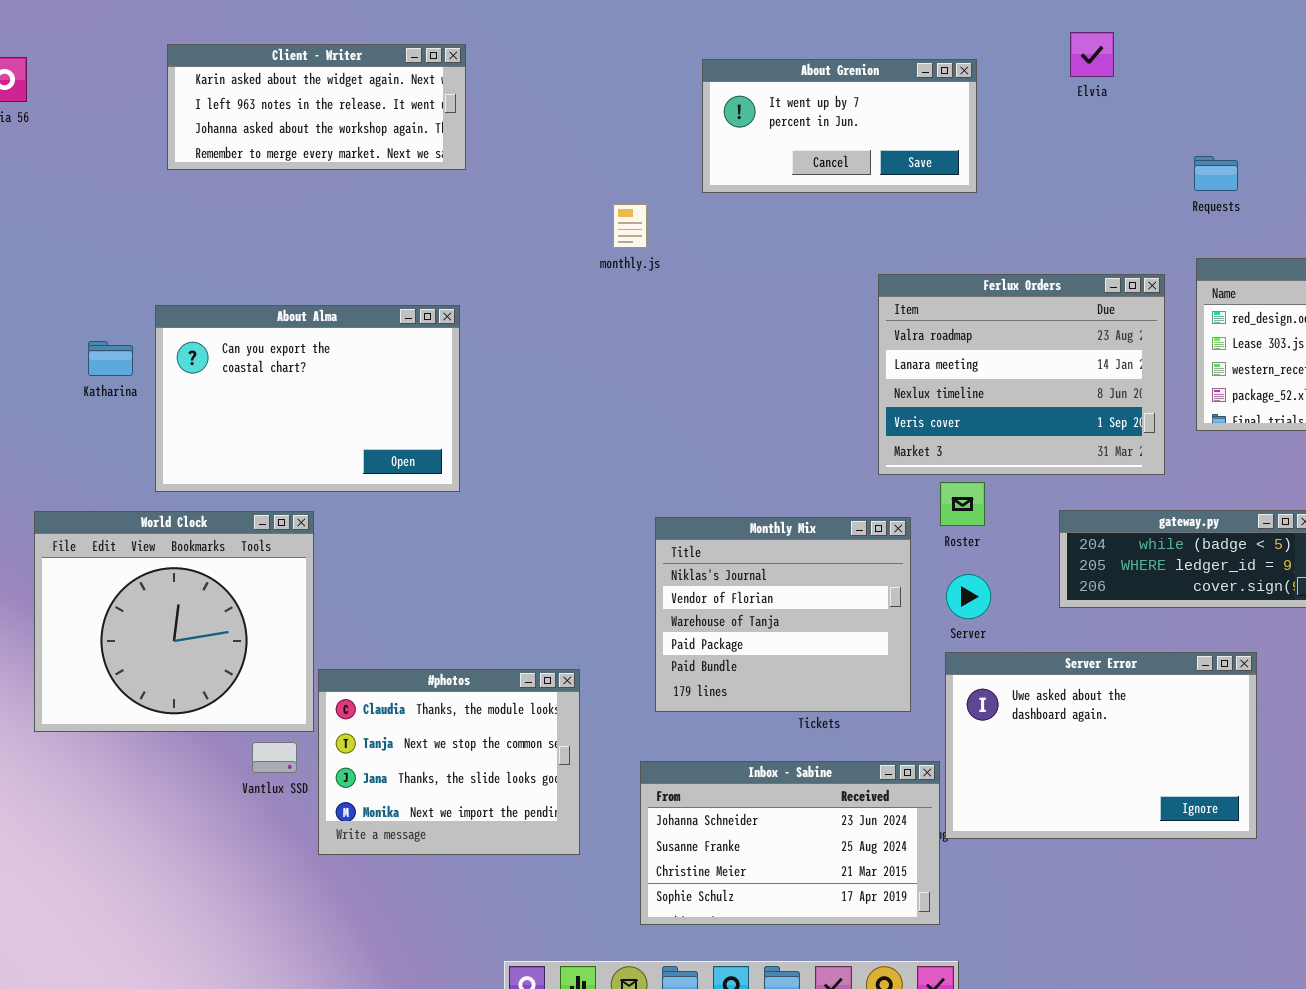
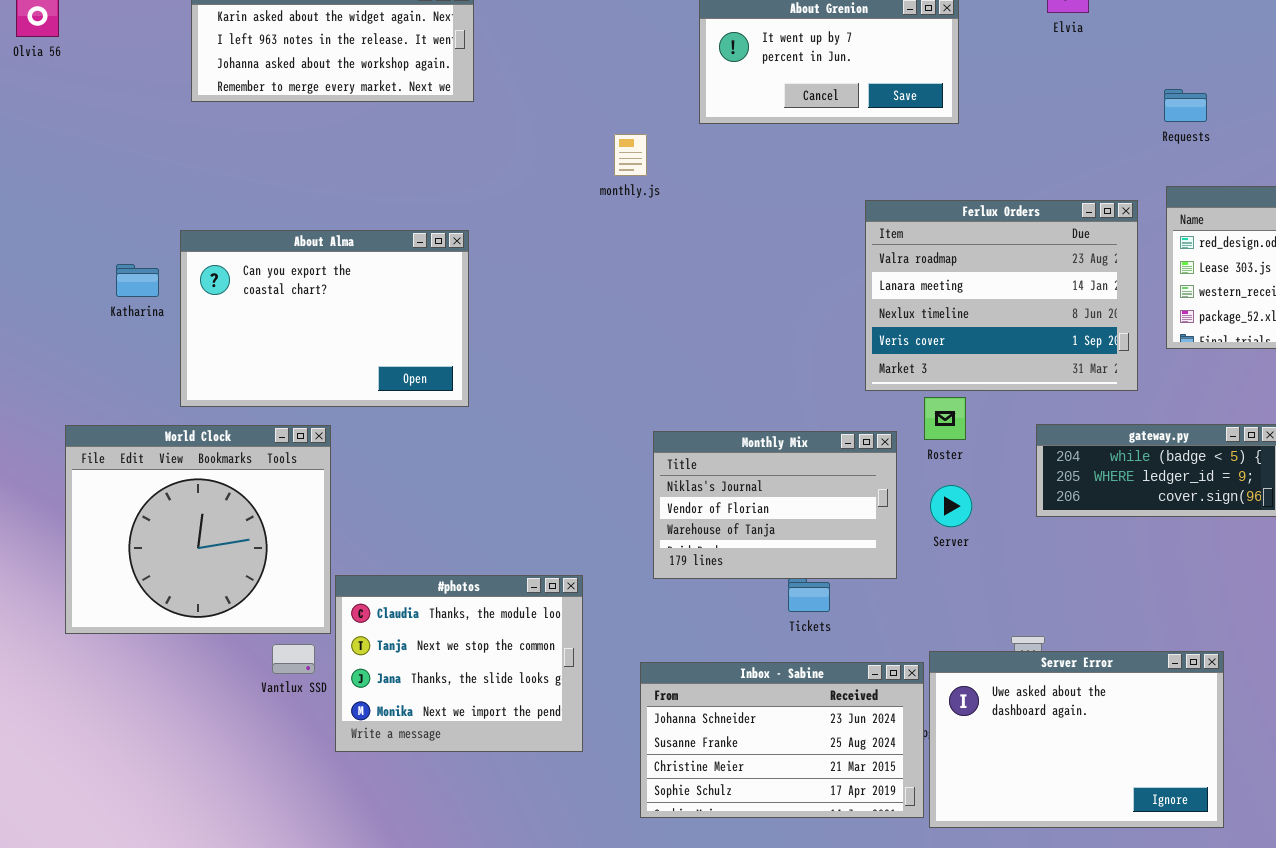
Monthly Mix: [655,517,911,712] -> [653,431,897,579], resized
Server Error: [945,652,1257,839] -> [929,651,1224,828], moved

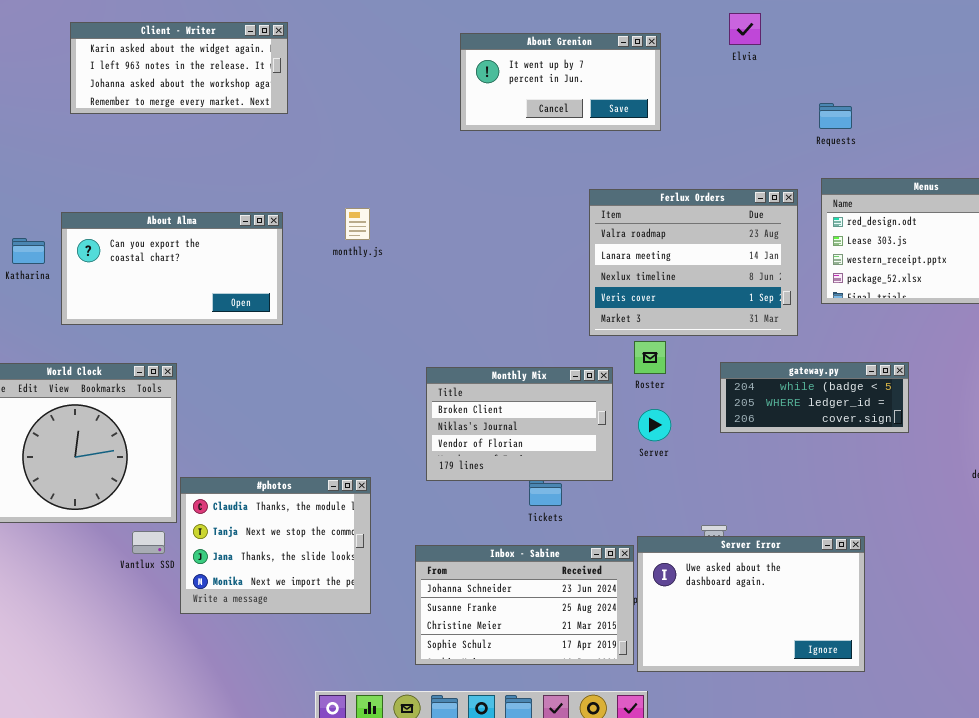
monthly.js: [614,134,647,176] -> [345,208,370,240], moved
About Alma: [180,230,469,407] -> [61,212,283,325], resized
Monthly Mix: [653,431,897,579] -> [426,367,613,481], scrolled up 1 row

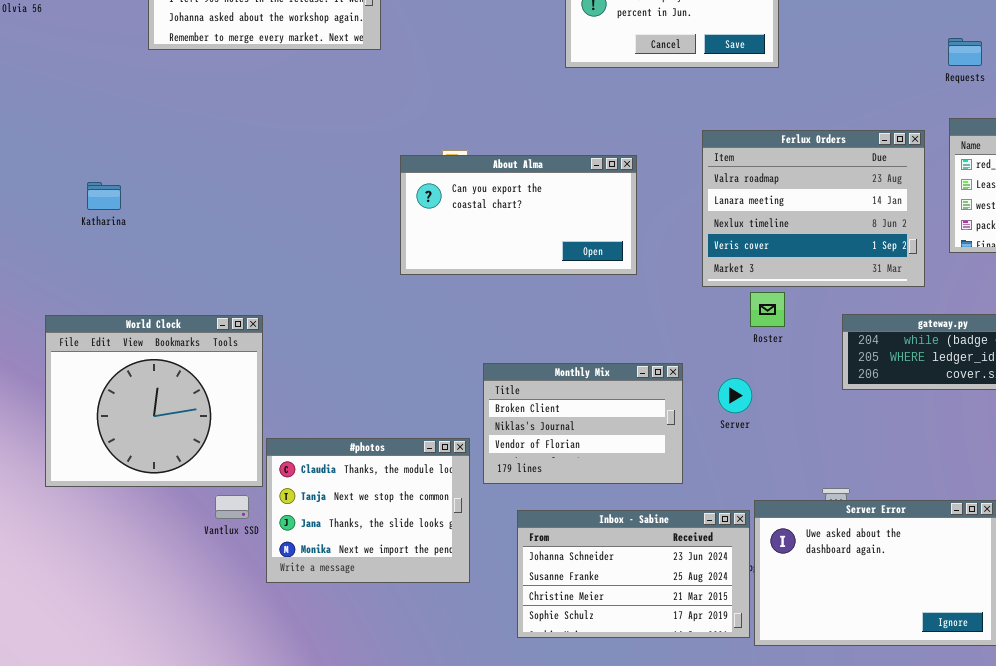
About Alma: [61,212,283,325] -> [400,155,637,275], moved
Monthly Mix: [426,367,613,481] -> [483,363,683,484], moved
Server: [638,409,671,441] -> [718,378,752,413], moved

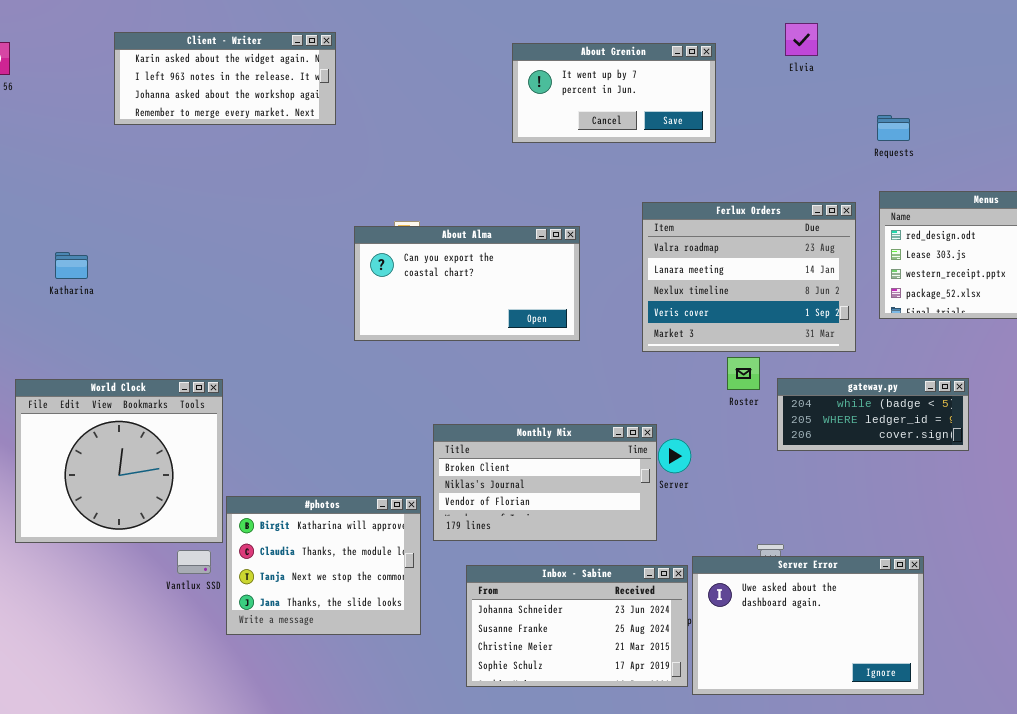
Roster: [750,292,785,327] -> [727,357,760,390], moved
Monthly Mix: [483,363,683,484] -> [433,424,657,541], resized
#photos: [266,438,470,583] -> [226,496,421,635], scrolled up 1 row

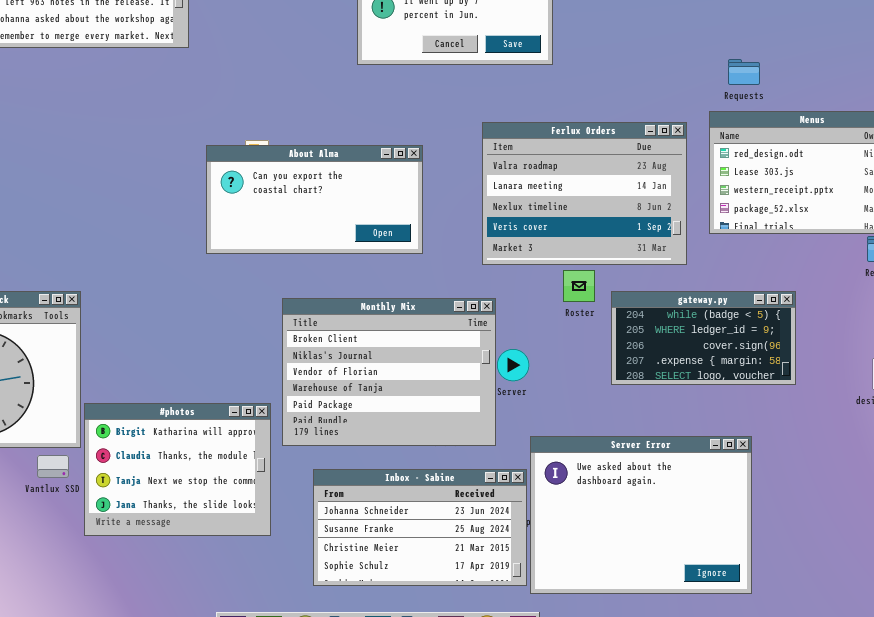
Requests: [877,115,910,141] -> [728,59,760,85], moved
gateway.py: [777,378,969,451] -> [611,291,796,385], resized
Monthly Mix: [433,424,657,541] -> [282,298,496,446], resized
Server Error: [692,556,924,695] -> [530,436,752,594], resized

